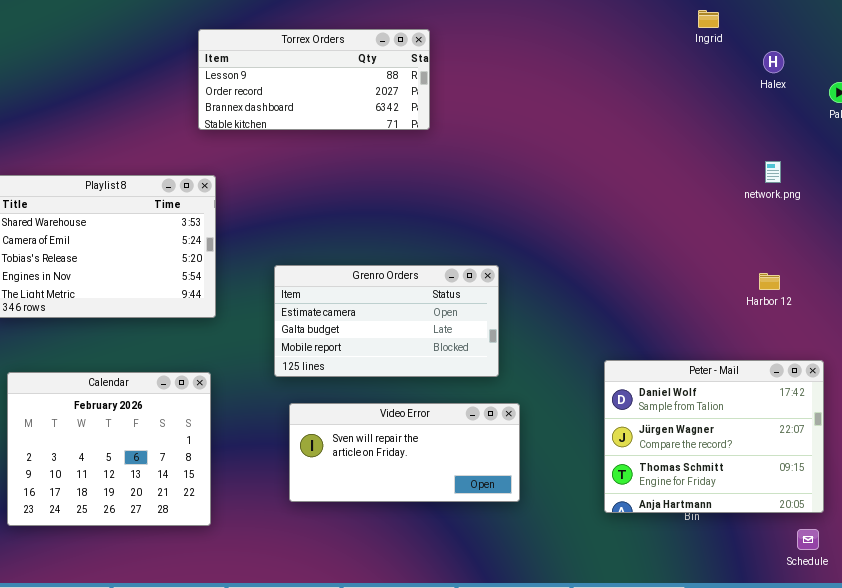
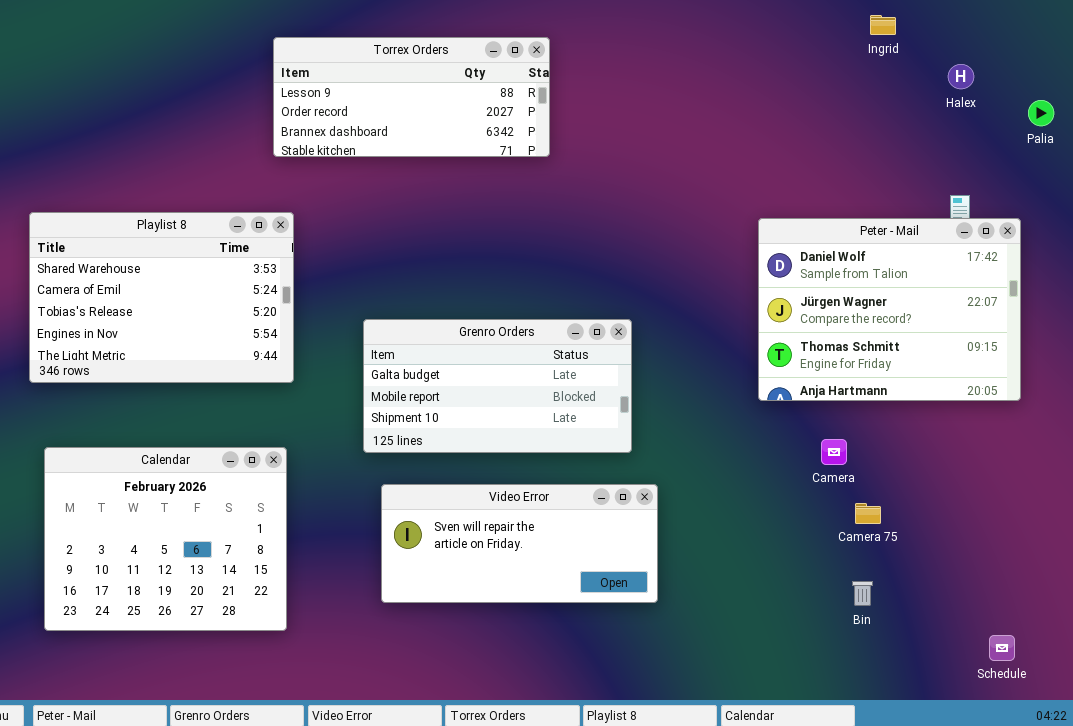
Grenro Orders: [274,265,499,377] -> [363,319,632,453], scrolled down 1 row
Peter - Mail: [604,360,824,513] -> [758,218,1021,401], moved

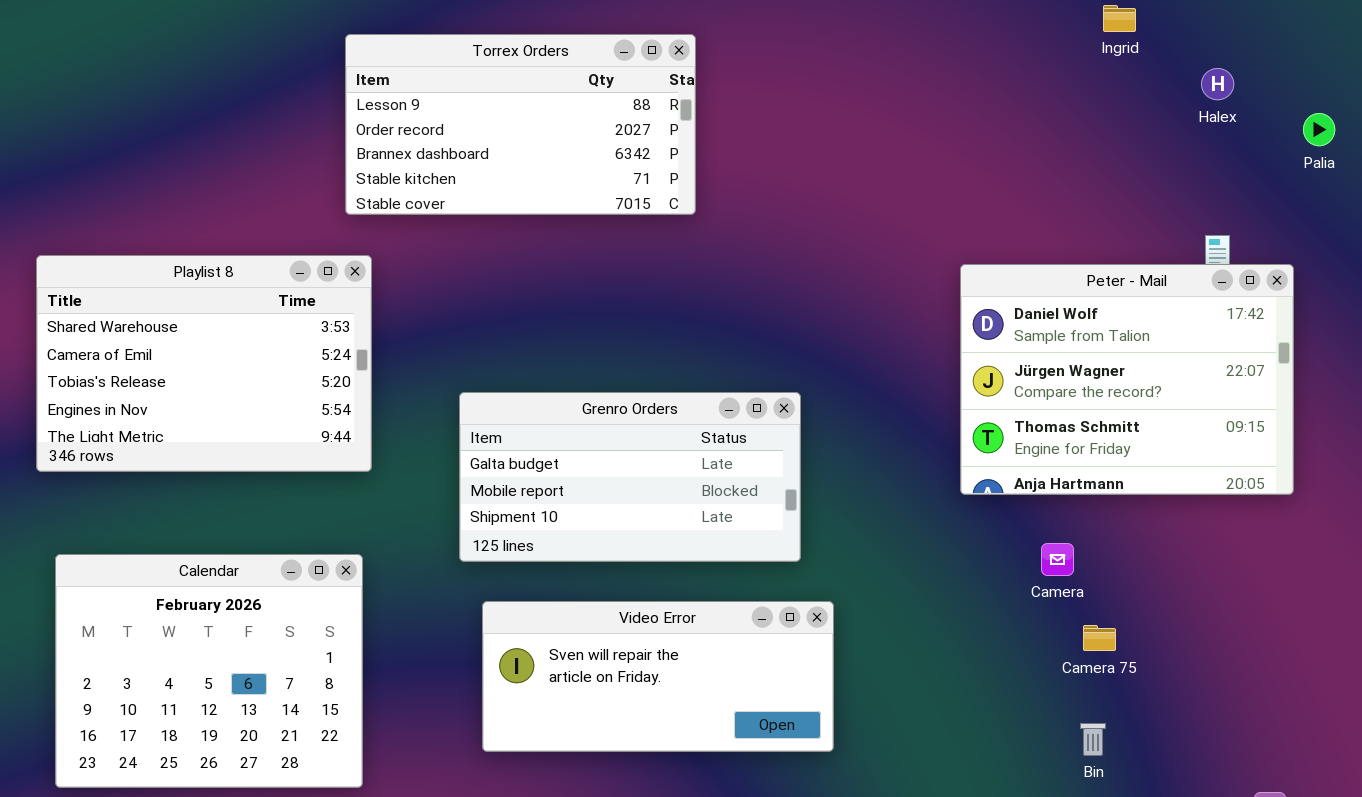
Torrex Orders: [273,37,550,157] -> [345,34,696,215], resized

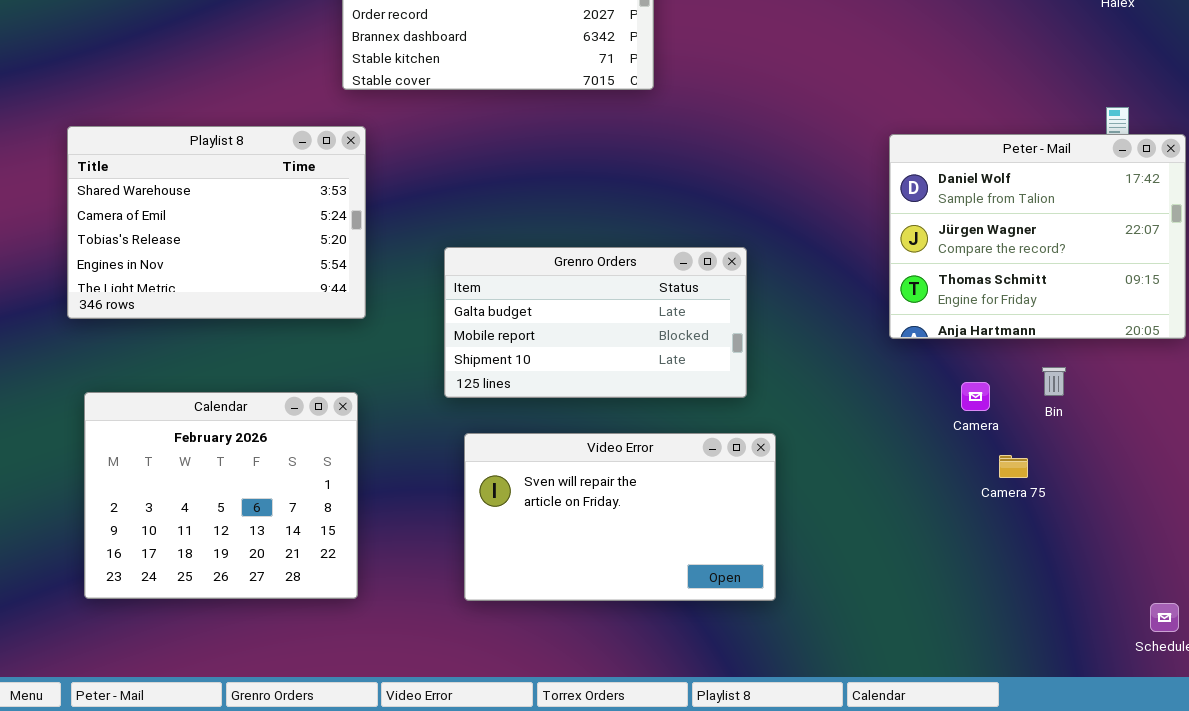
Video Error: [482,601,834,752] -> [464,433,776,601], resized
Bin: [1080,723,1106,756] -> [1042,367,1066,396], moved

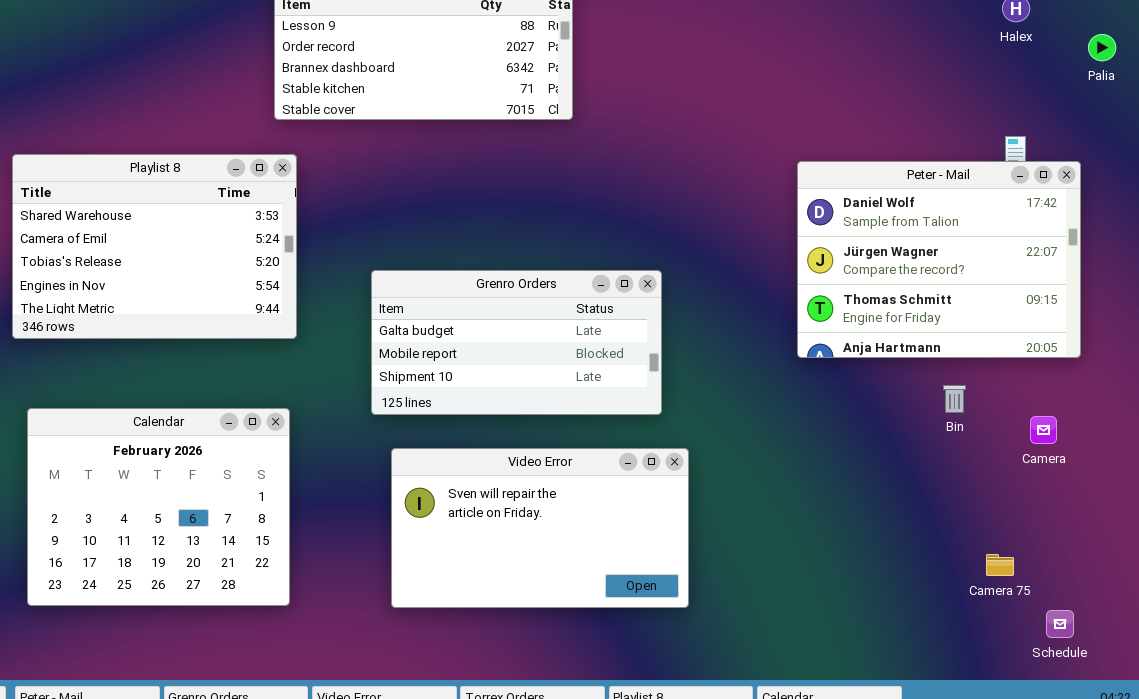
Camera: [961,382,990,411] -> [1030,416,1057,444], moved
Camera 75: [999,455,1028,478] -> [986,554,1014,576], moved

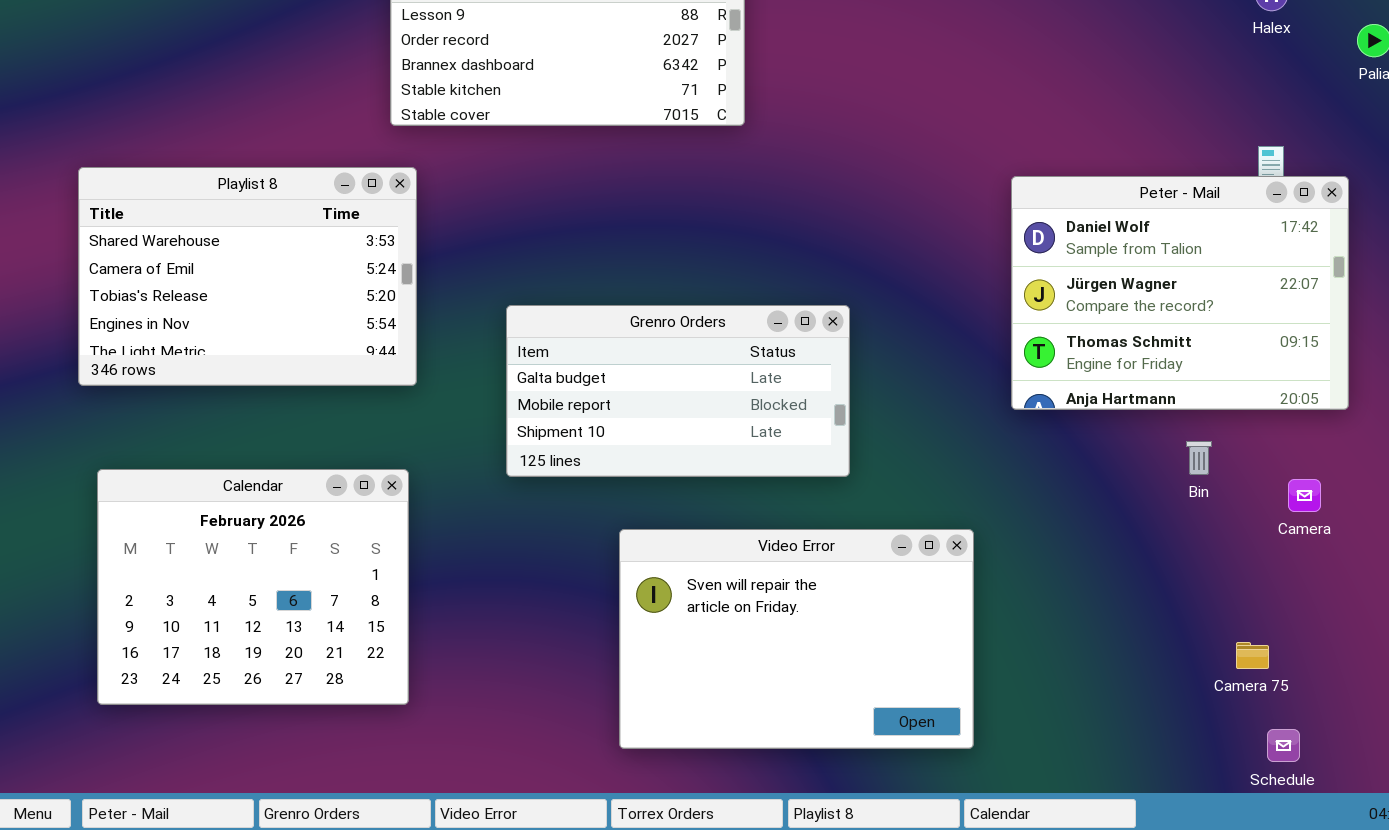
Video Error: [391,448,689,608] -> [619,529,974,749], moved, resized
Schedule: [1046,610,1074,638] -> [1267,729,1300,762], moved

